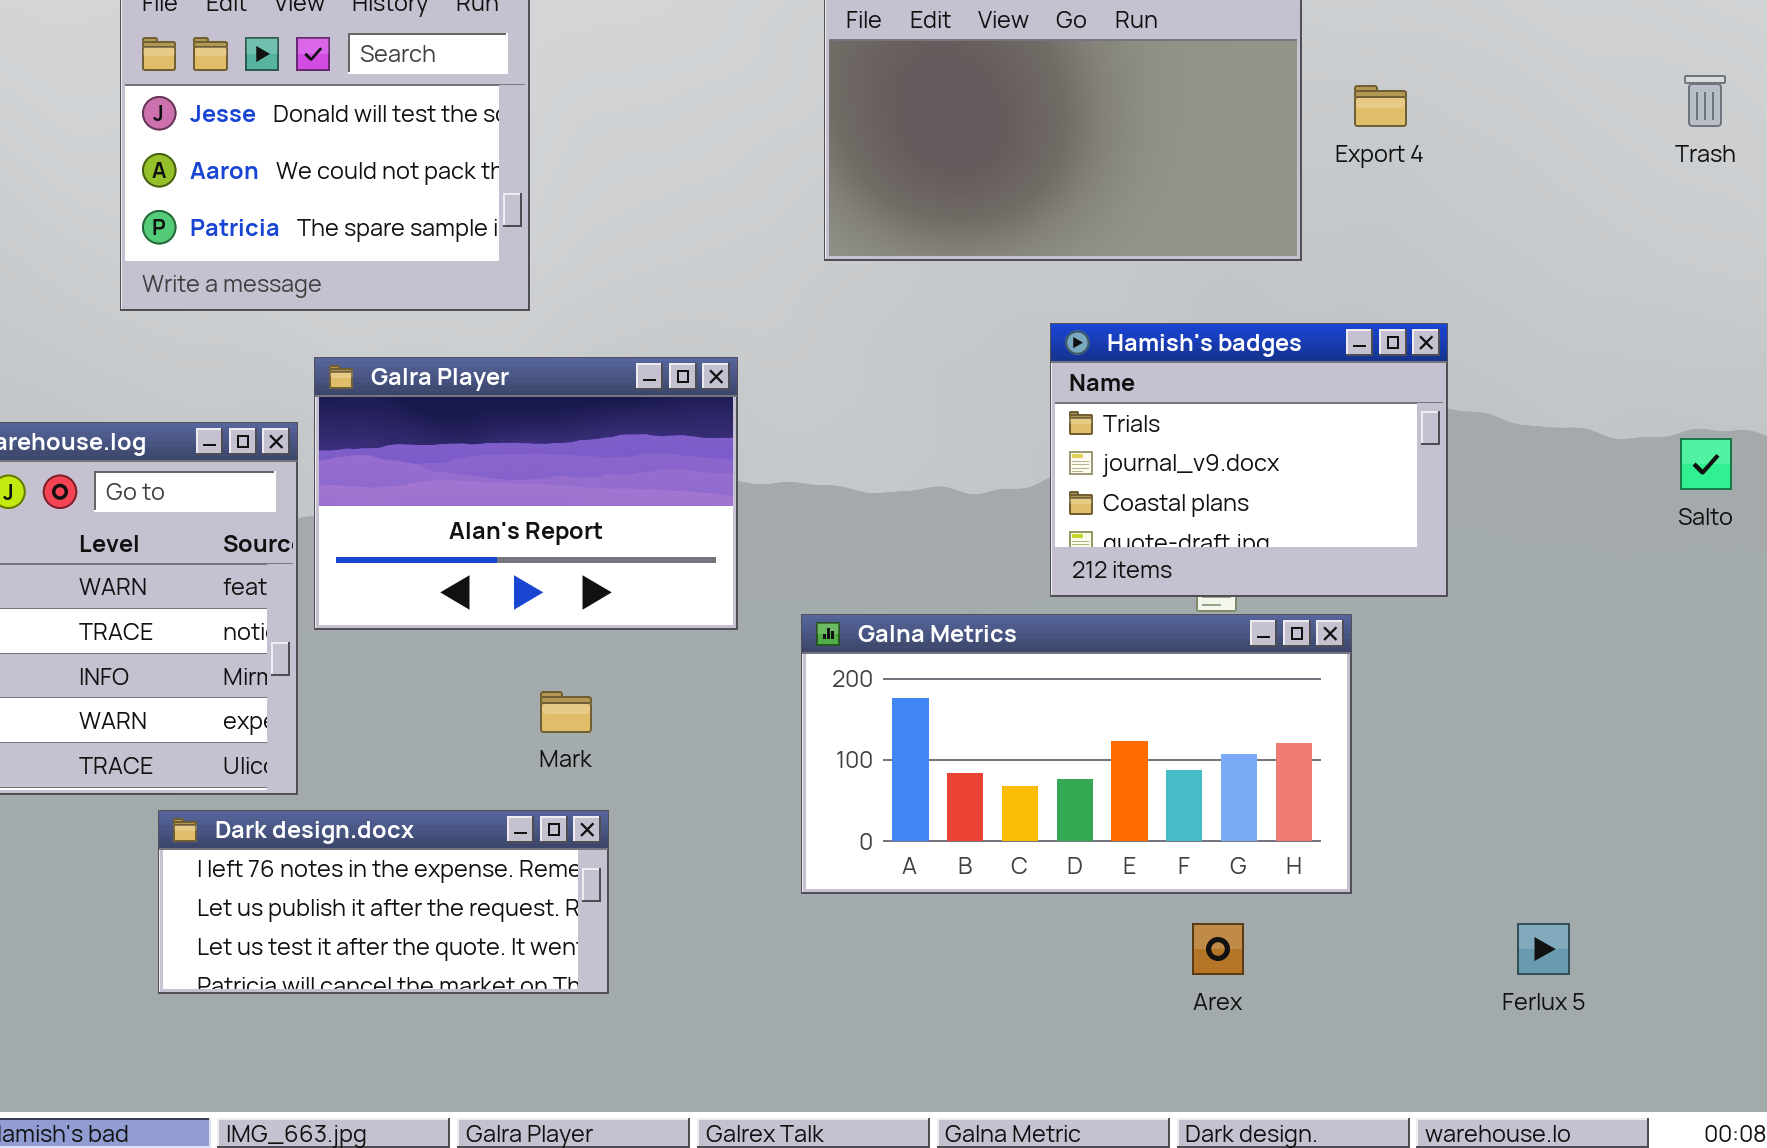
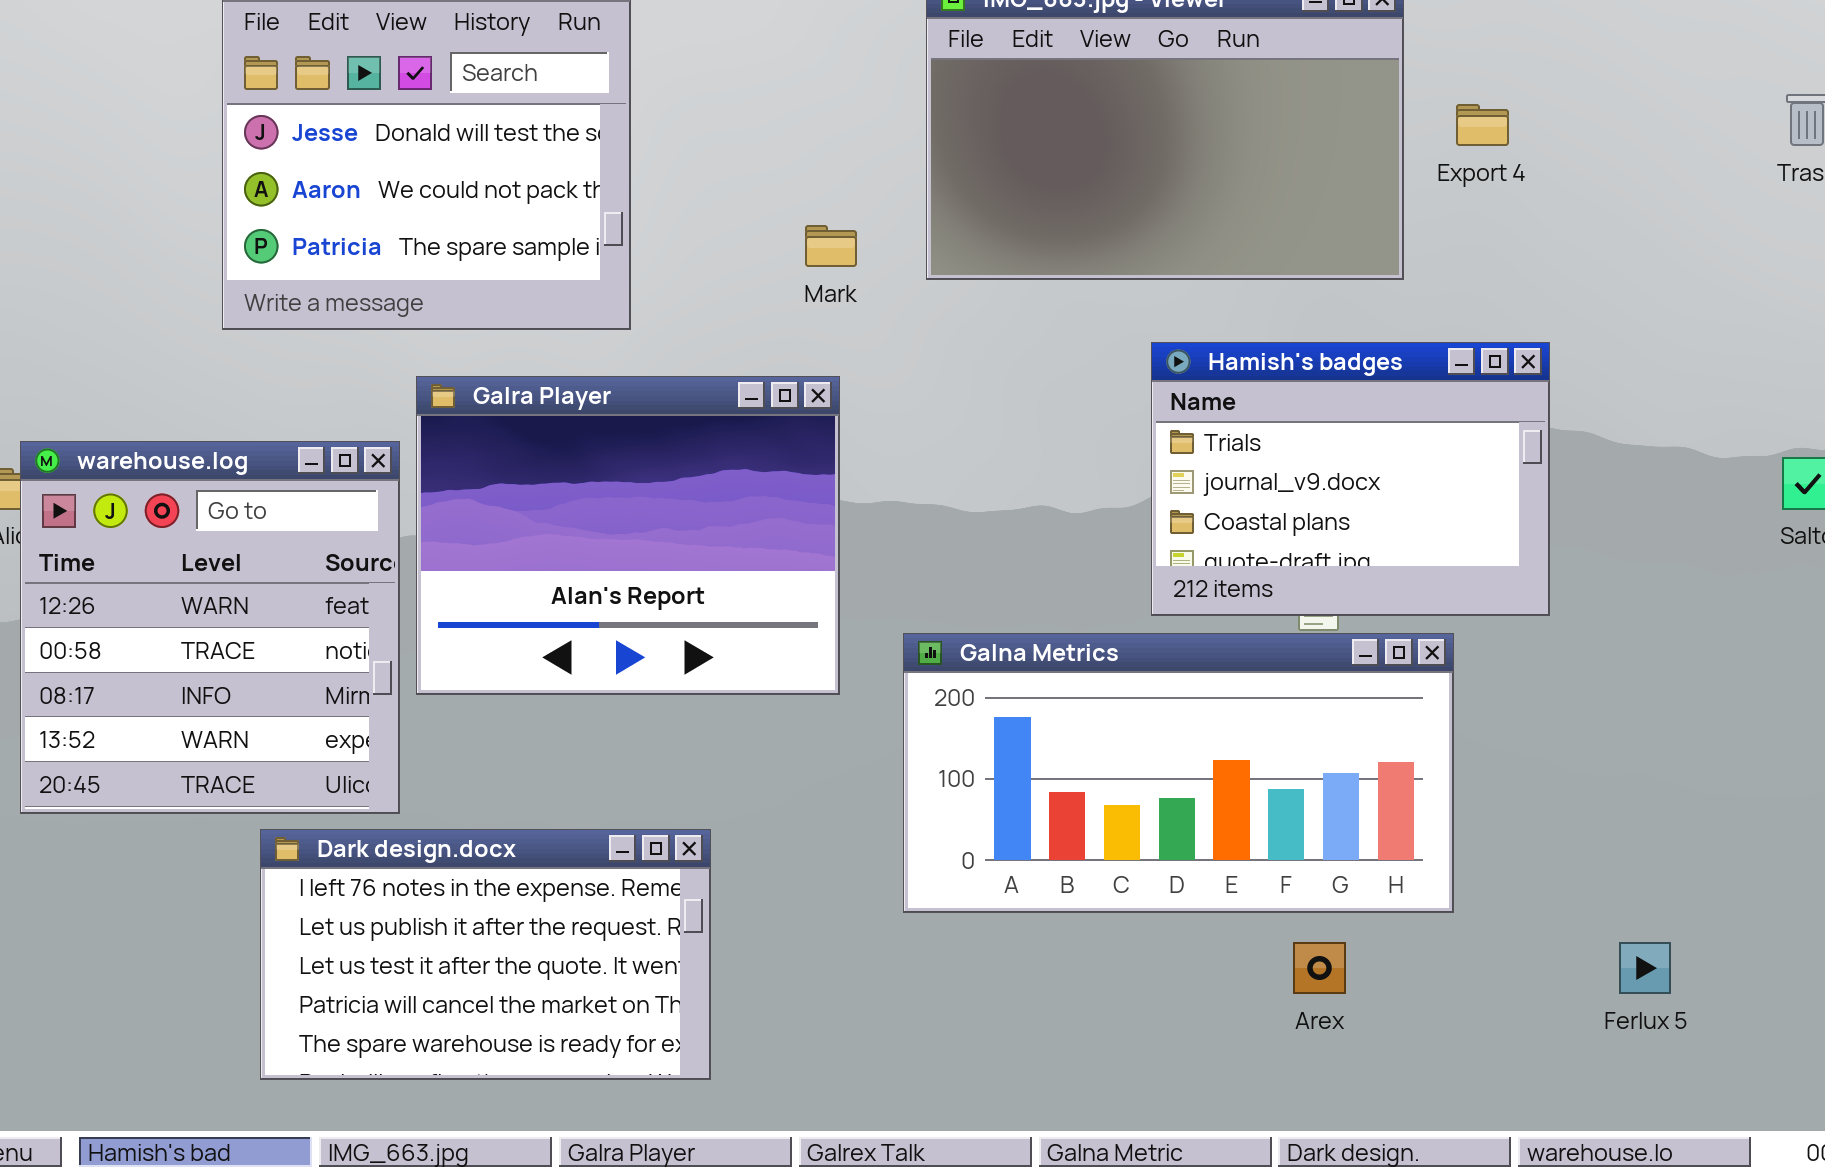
Galra Player: [314,357,738,630] -> [416,376,840,695], resized
Mark: [540,691,592,733] -> [805,225,857,267], moved
Dark design.docx: [158,810,609,994] -> [260,829,711,1080], resized

